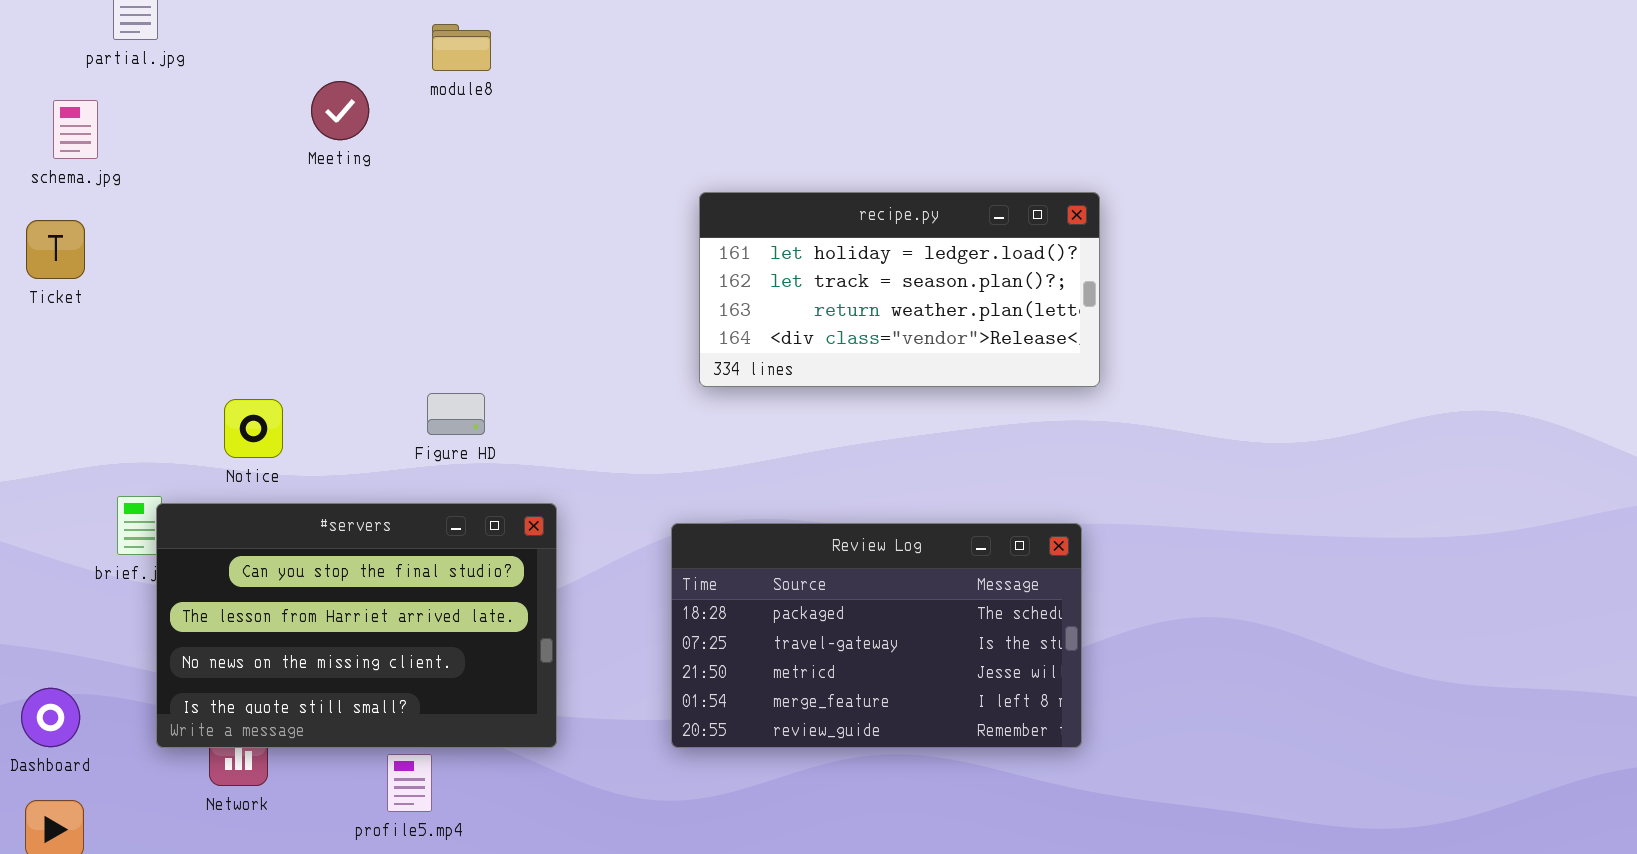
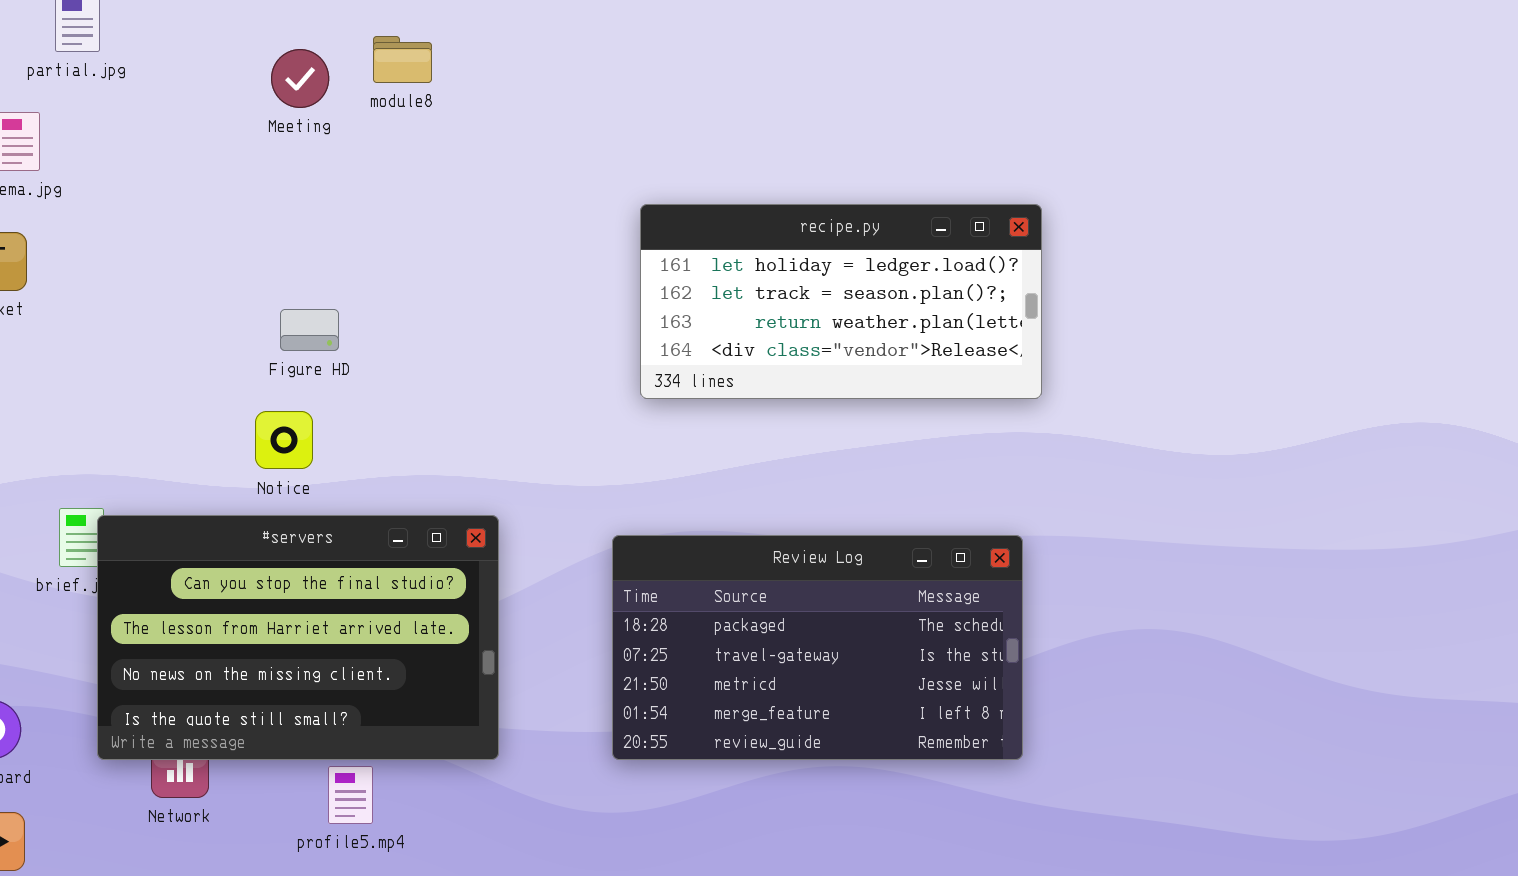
Meeting: [311,81,369,140] -> [271,49,329,108], moved
Figure HD: [427,393,485,435] -> [280,309,339,351], moved
Notice: [224,399,283,458] -> [255,411,313,469], moved

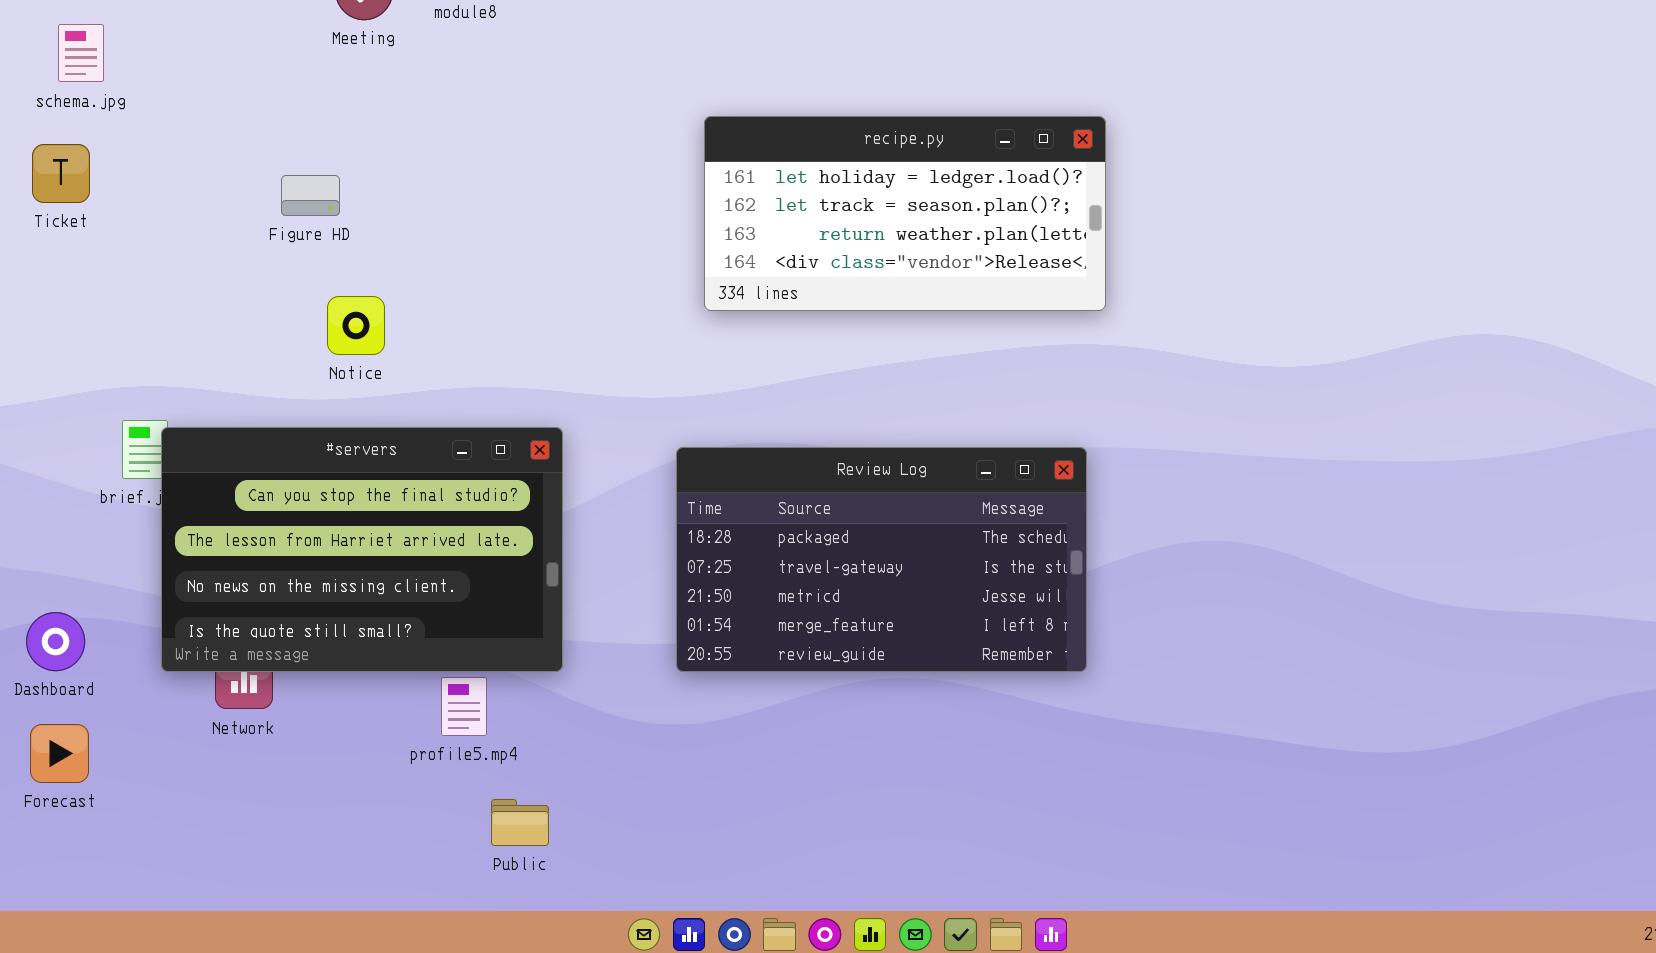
Figure HD: [280,309,339,351] -> [281,175,340,216], moved
Notice: [255,411,313,469] -> [327,296,385,355], moved
profile5.mp4: [328,766,373,824] -> [441,677,487,736], moved

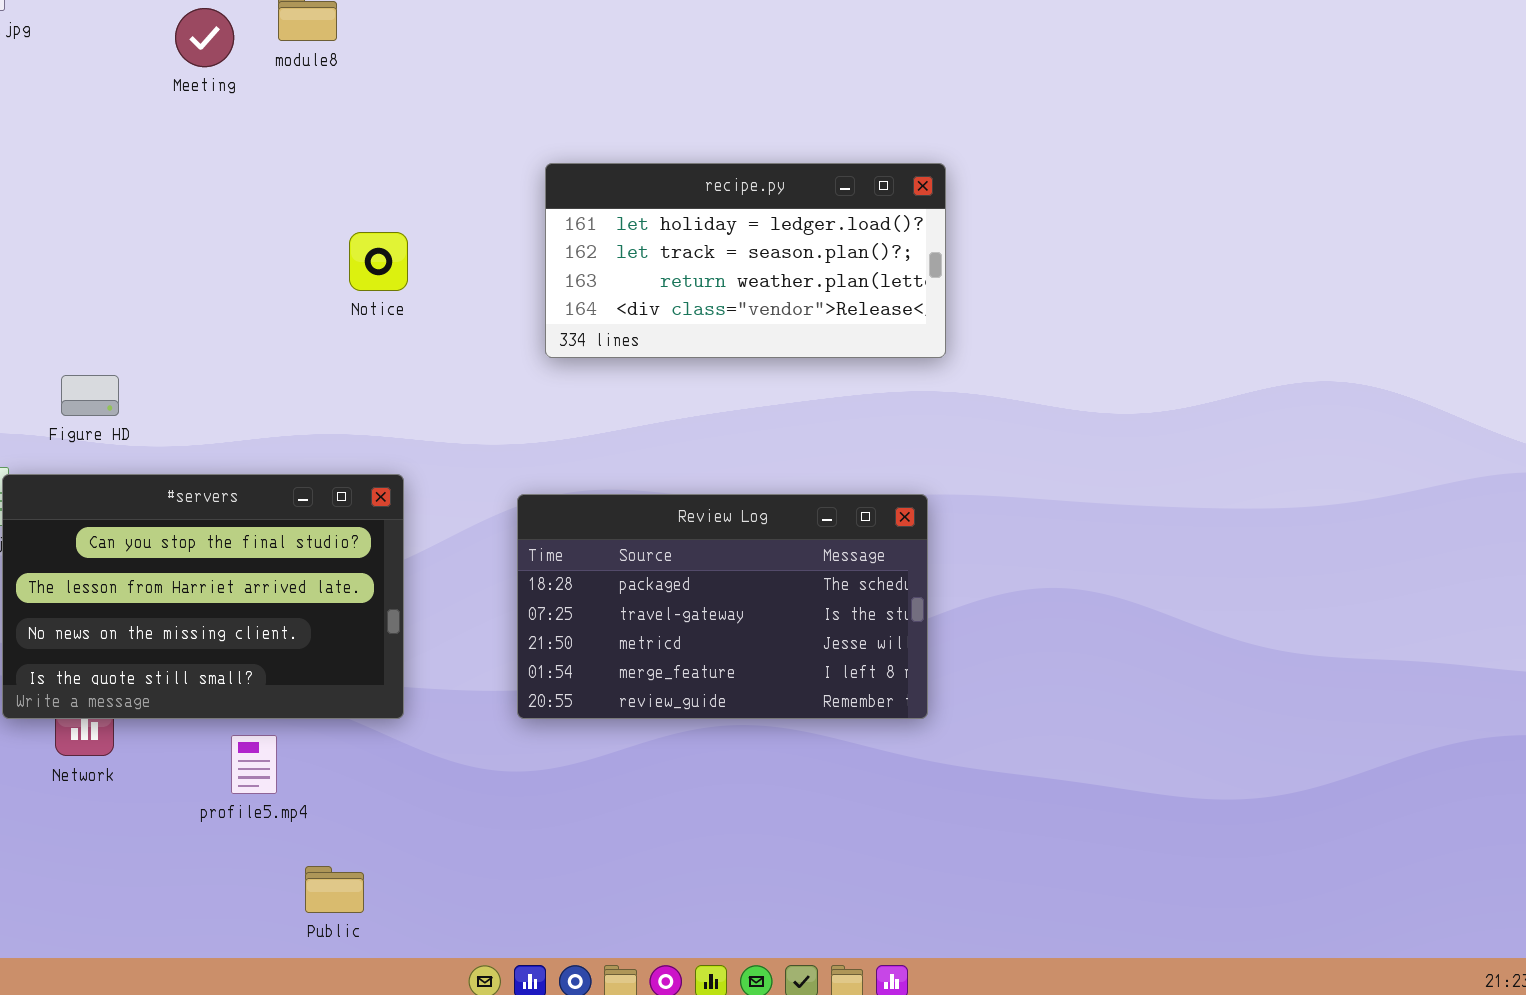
Figure HD: [281,175,340,216] -> [61,375,119,416], moved
Notice: [327,296,385,355] -> [349,232,408,291], moved
profile5.mp4: [441,677,487,736] -> [231,735,277,794], moved
Public: [491,799,549,846] -> [305,866,364,913], moved

